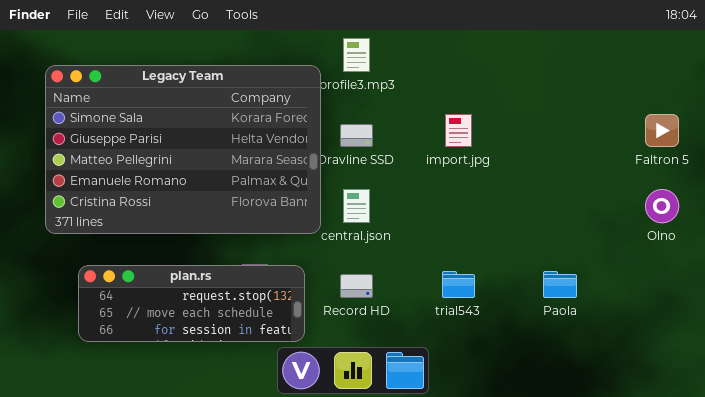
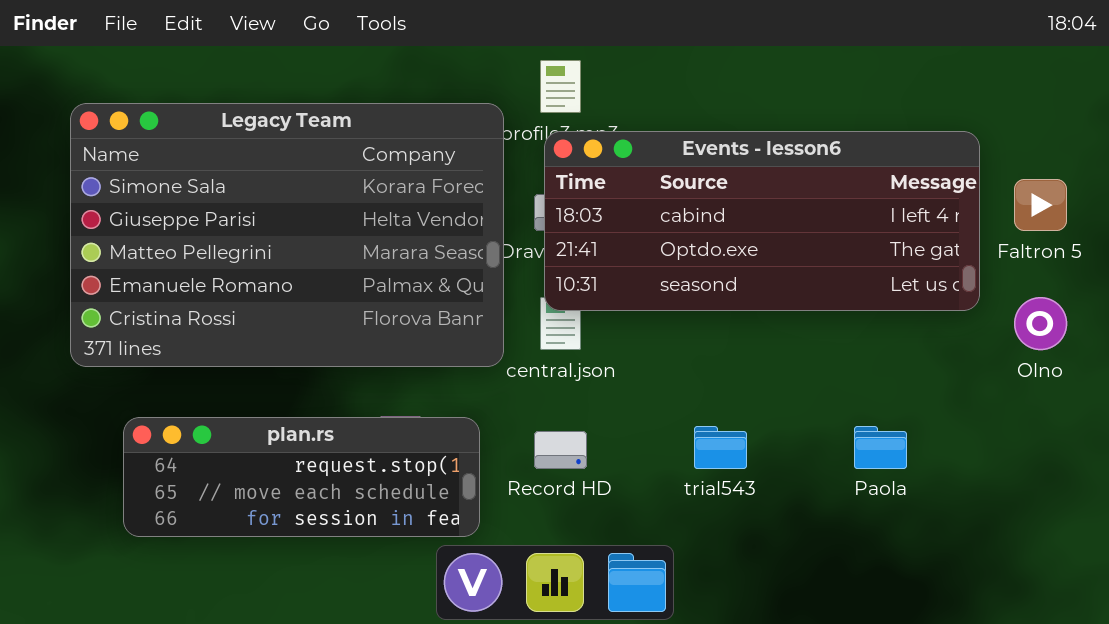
Events - lesson6: none -> [544,131,980,311], opened

